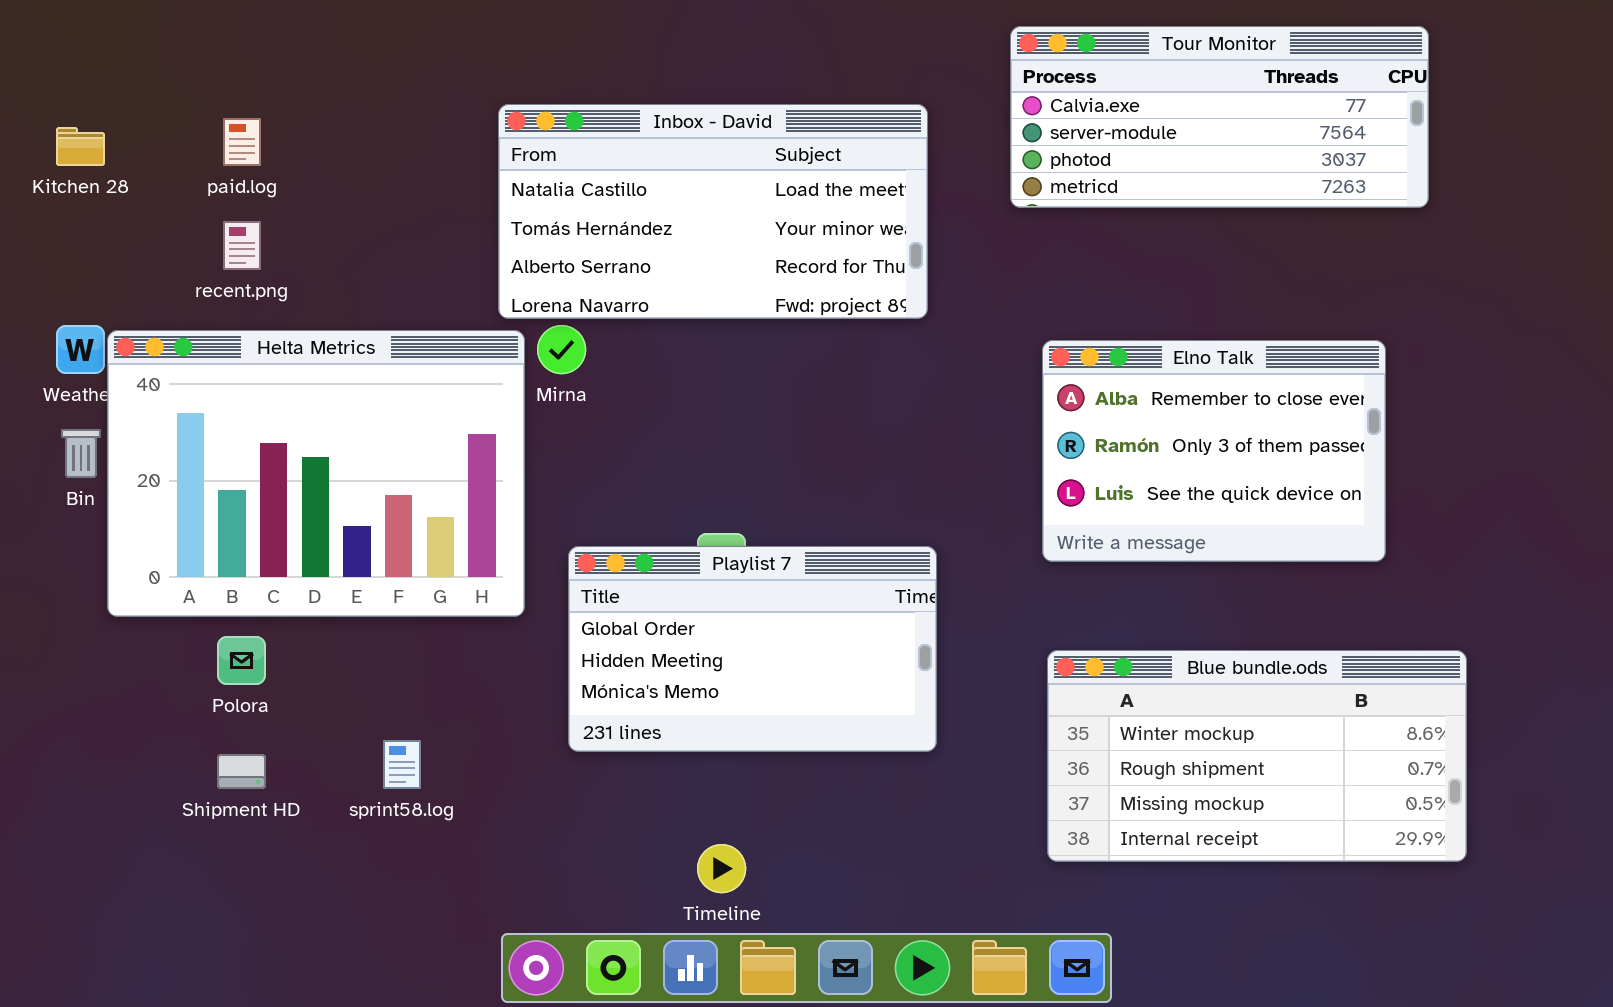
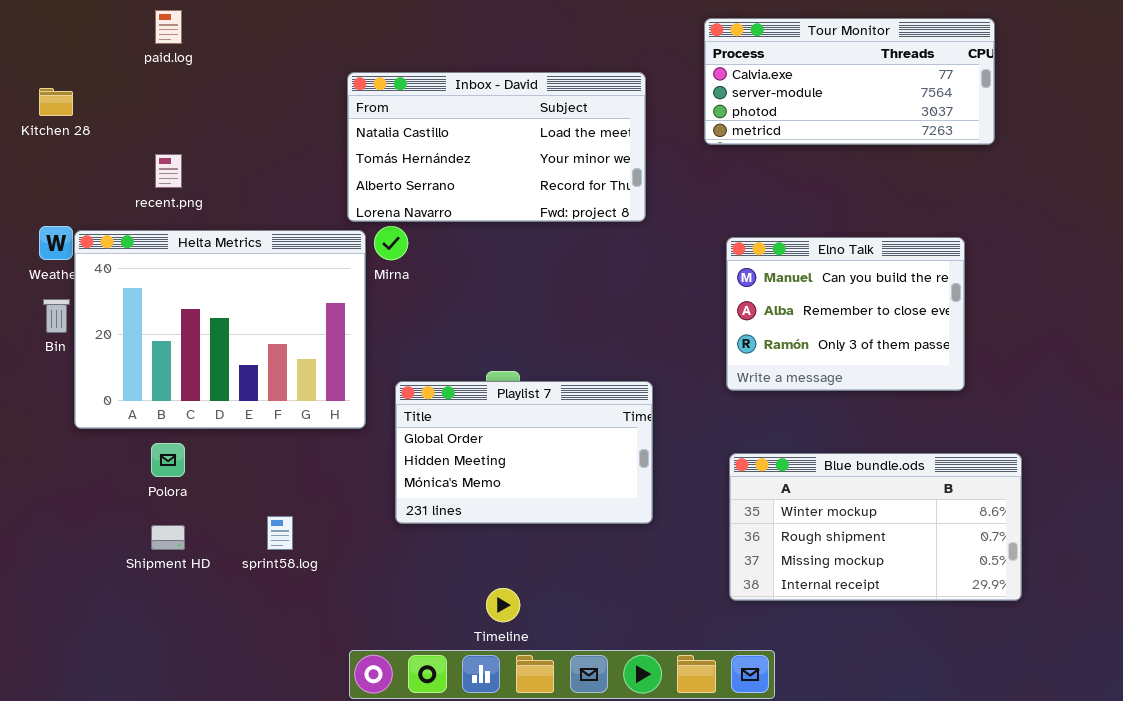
paid.log: [223,118,261,166] -> [155,10,182,44], moved
Elno Talk: [1042,340,1386,562] -> [726,237,965,391], scrolled up 1 row

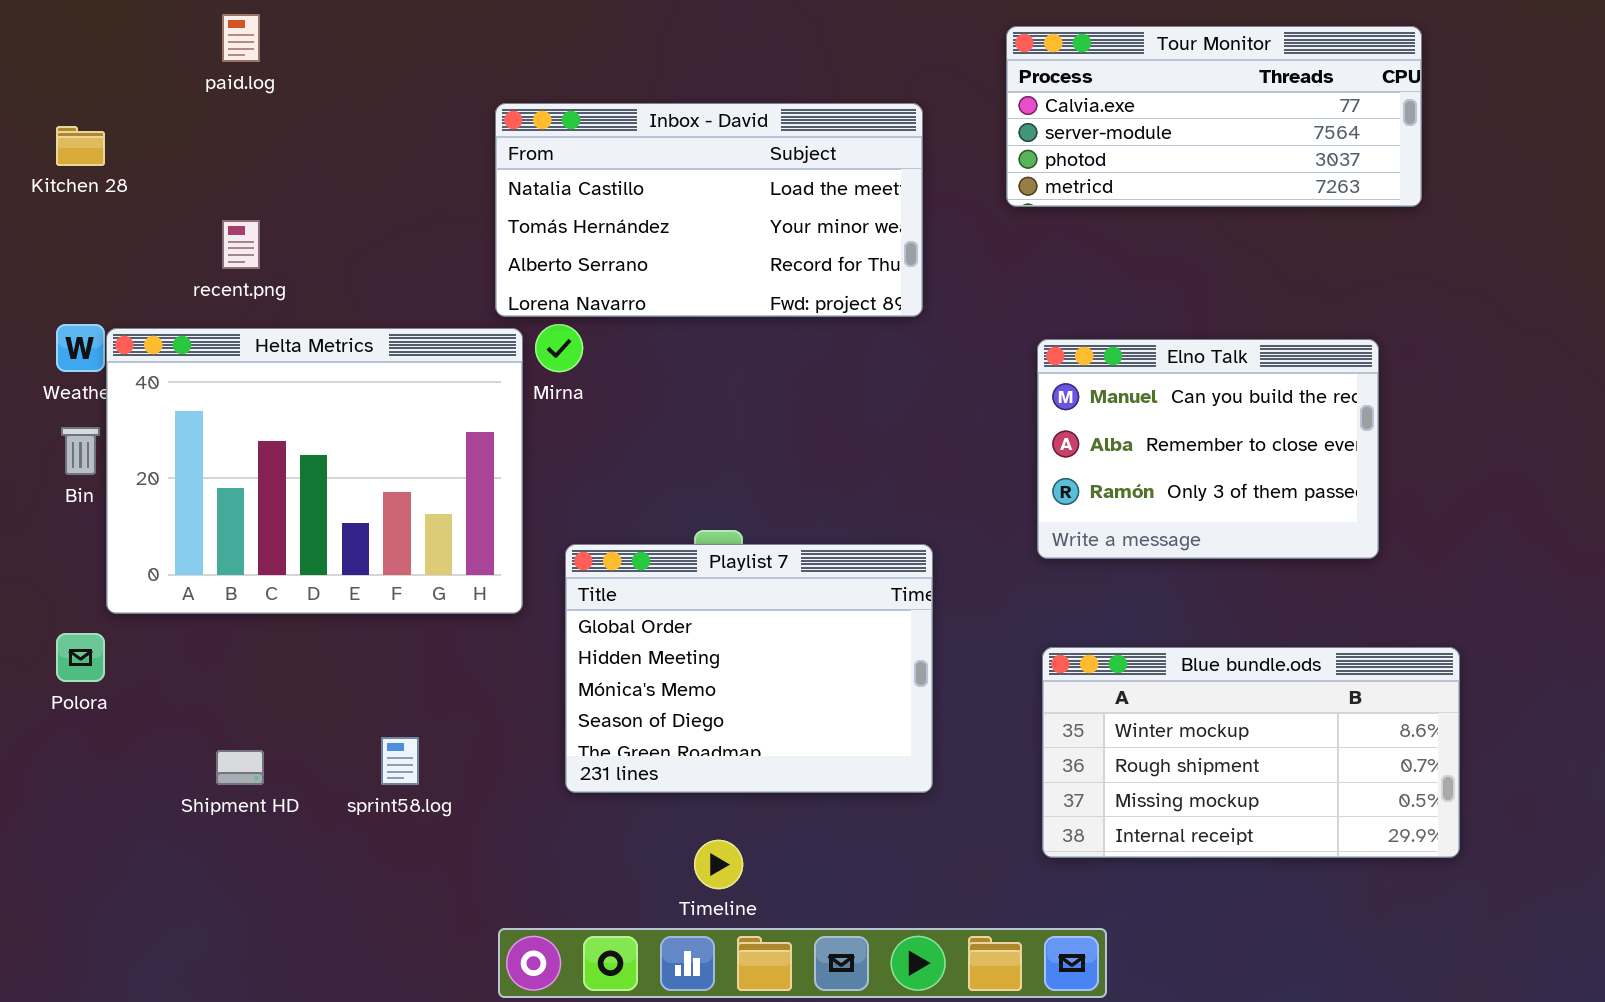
Playlist 7: [395,381,653,524] -> [565,544,933,793], resized
Polora: [151,443,185,477] -> [56,633,105,682], moved

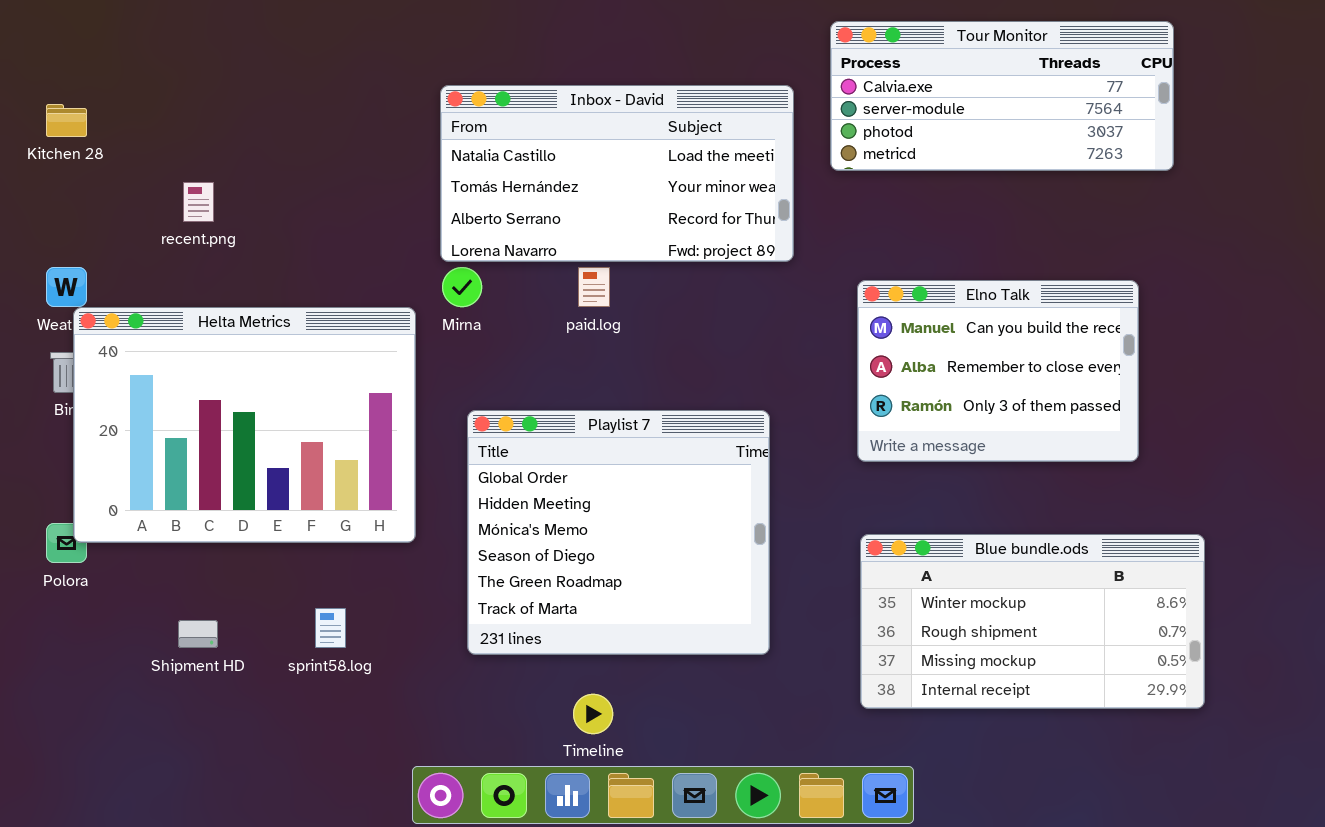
paid.log: [222,14,260,62] -> [578,267,610,307], moved
Inbox - David: [495,103,923,317] -> [440,85,794,262], moved
Helta Metrics: [106,328,523,614] -> [73,307,416,543], moved
Playlist 7: [565,544,933,793] -> [467,410,770,655], resized

